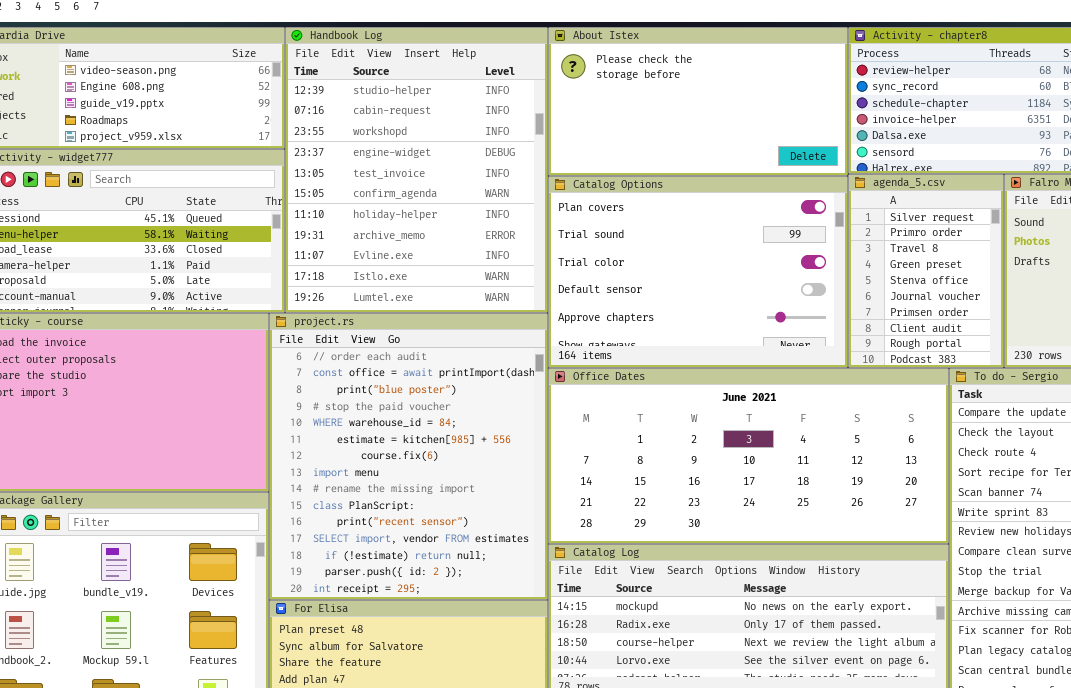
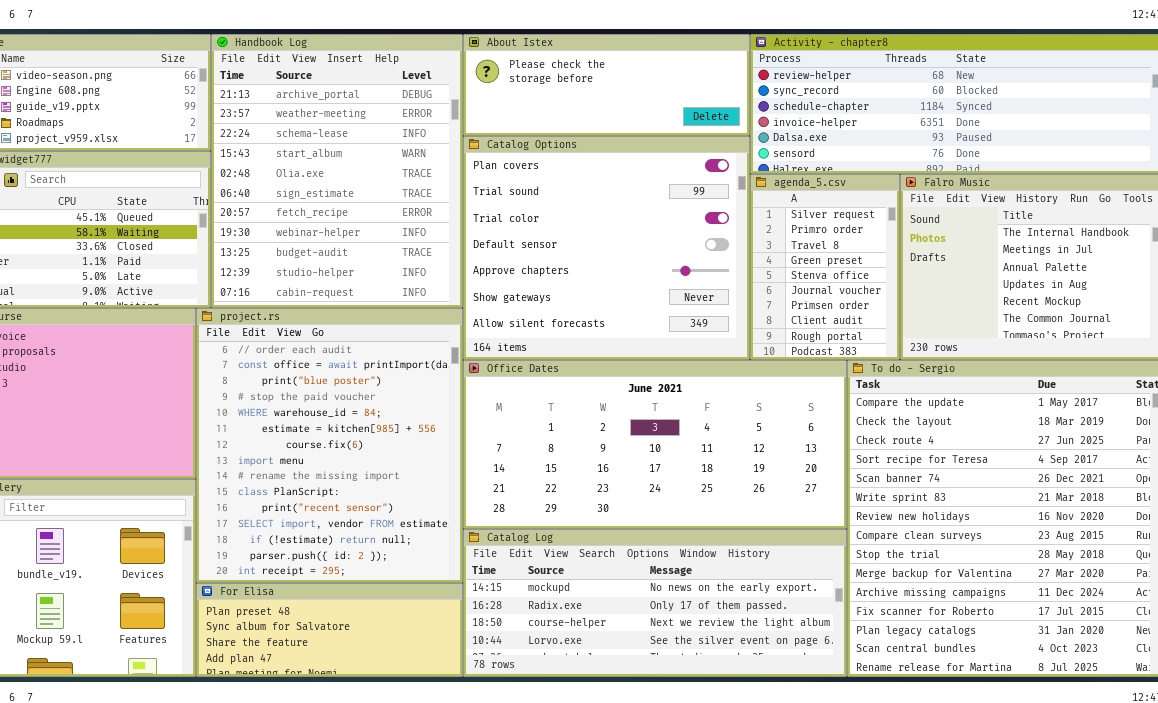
Handbook Log: [285,27,548,313] -> [211,34,463,308], scrolled up 9 rows
About Istex: [548,27,848,176] -> [463,34,750,136], resized
Catalog Options: [548,176,848,368] -> [463,136,750,360], resized

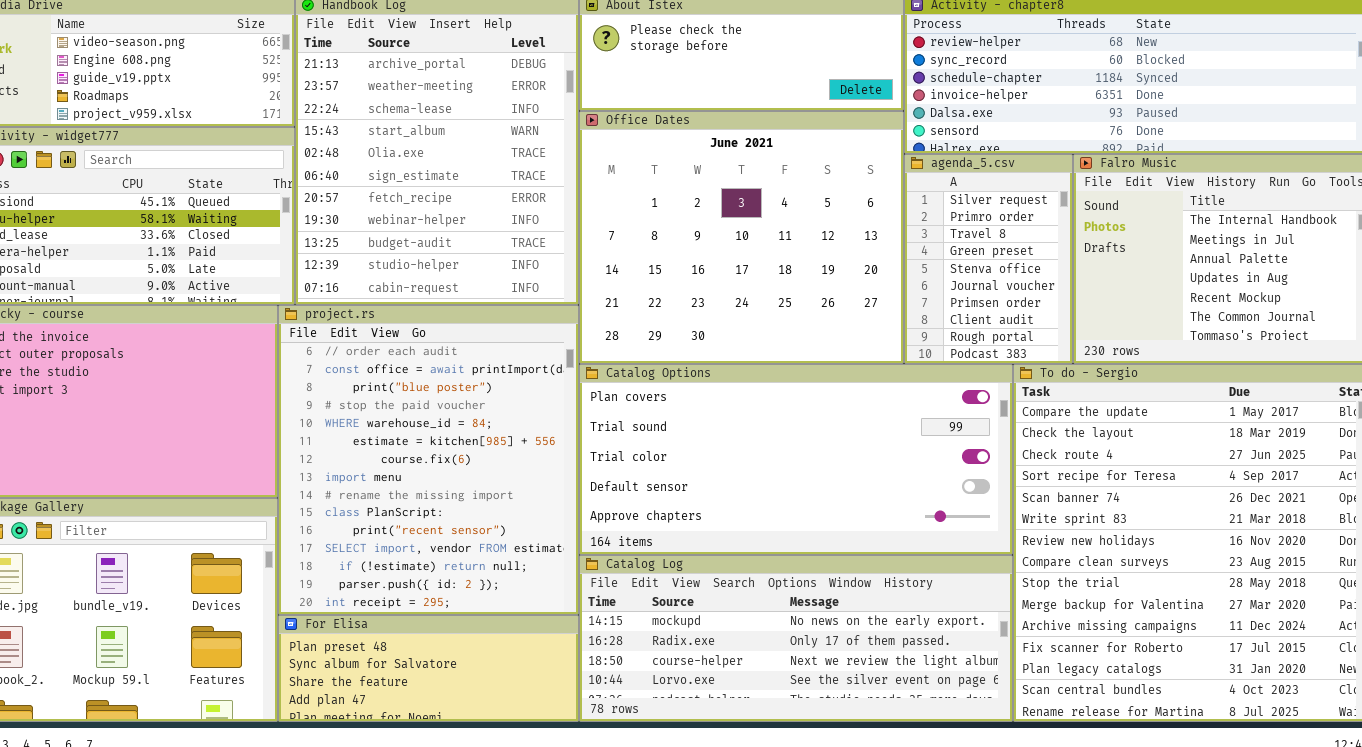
Catalog Options: [463,136,750,360] -> [579,364,1013,555], moved, resized
Office Dates: [463,360,847,529] -> [579,111,904,364], moved, resized

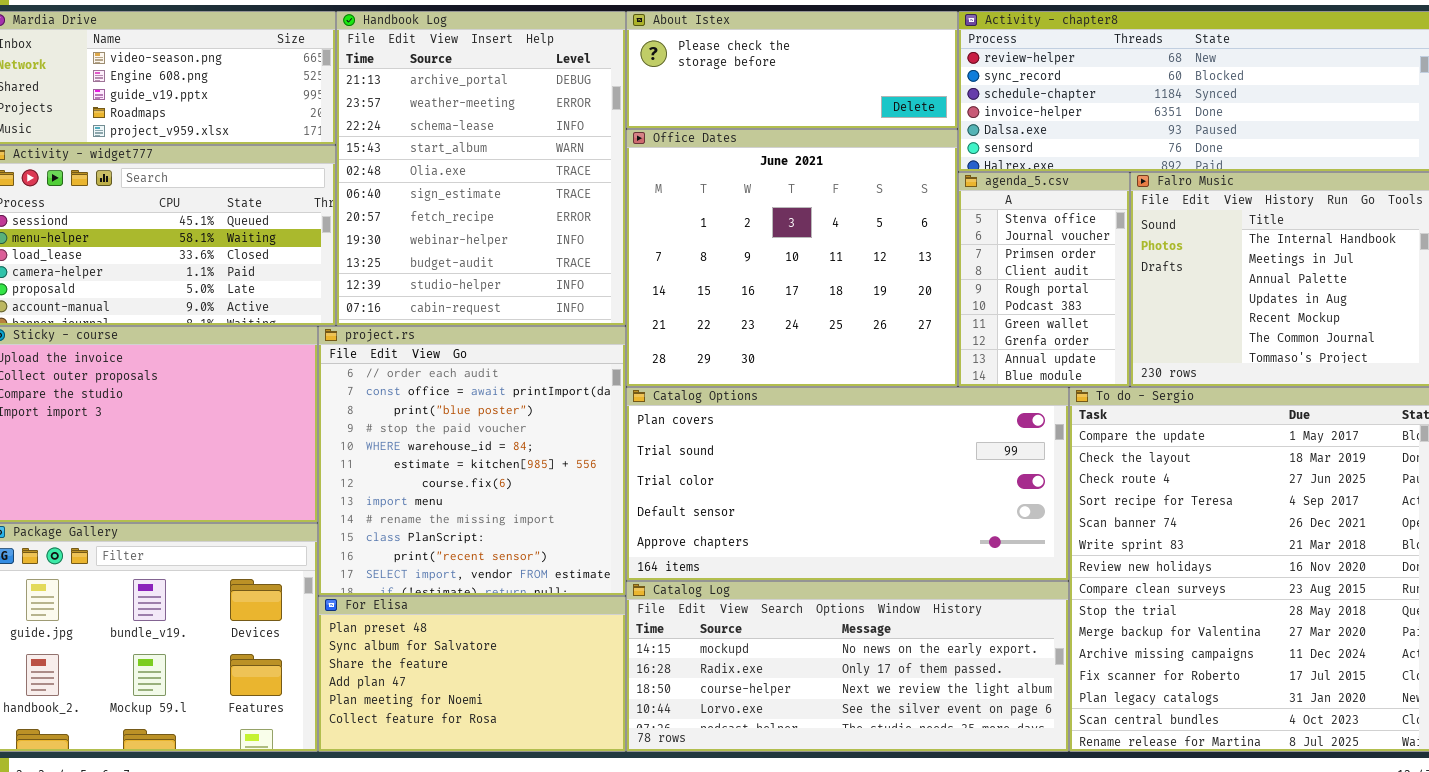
agenda_5.csv: [904,154,1073,364] -> [958,172,1130,387], scrolled down 4 rows
project.rs: [278,305,579,615] -> [318,326,626,596], resized
For Elisa: [278,615,579,722] -> [318,596,626,752], resized

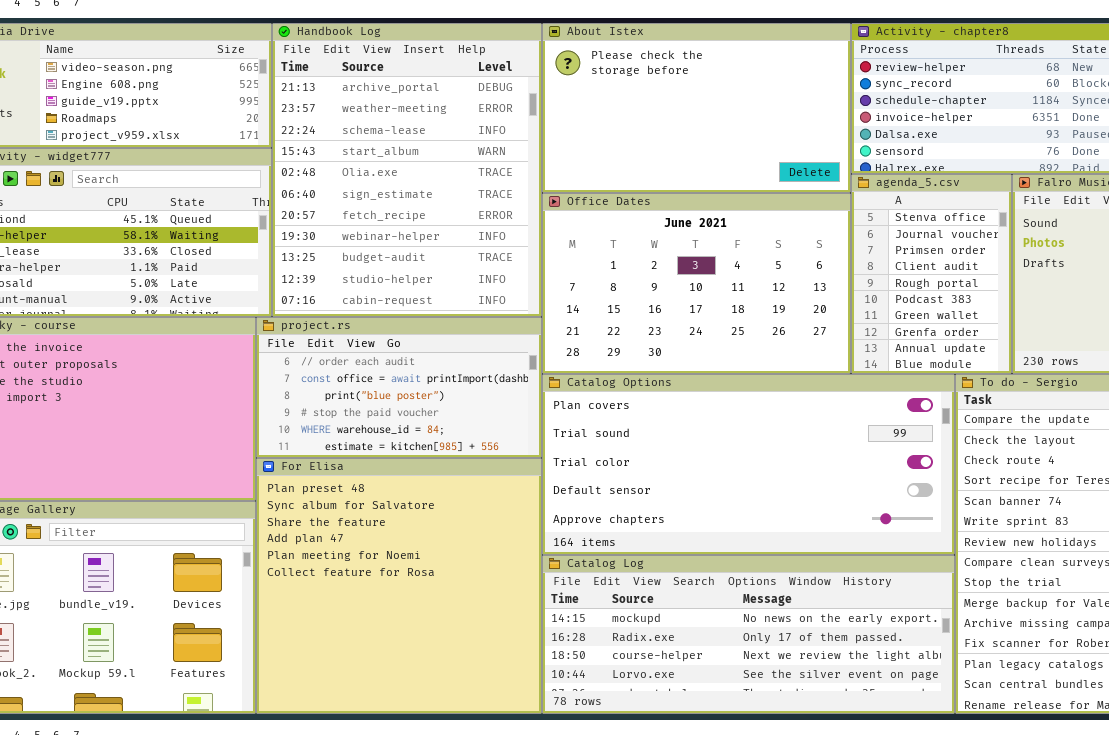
About Istex: [626,11,958,129] -> [542,23,851,193], resized
Office Dates: [626,129,958,387] -> [542,193,851,374], resized
project.rs: [318,326,626,596] -> [256,317,542,458], resized
For Elisa: [318,596,626,752] -> [256,458,542,714], resized

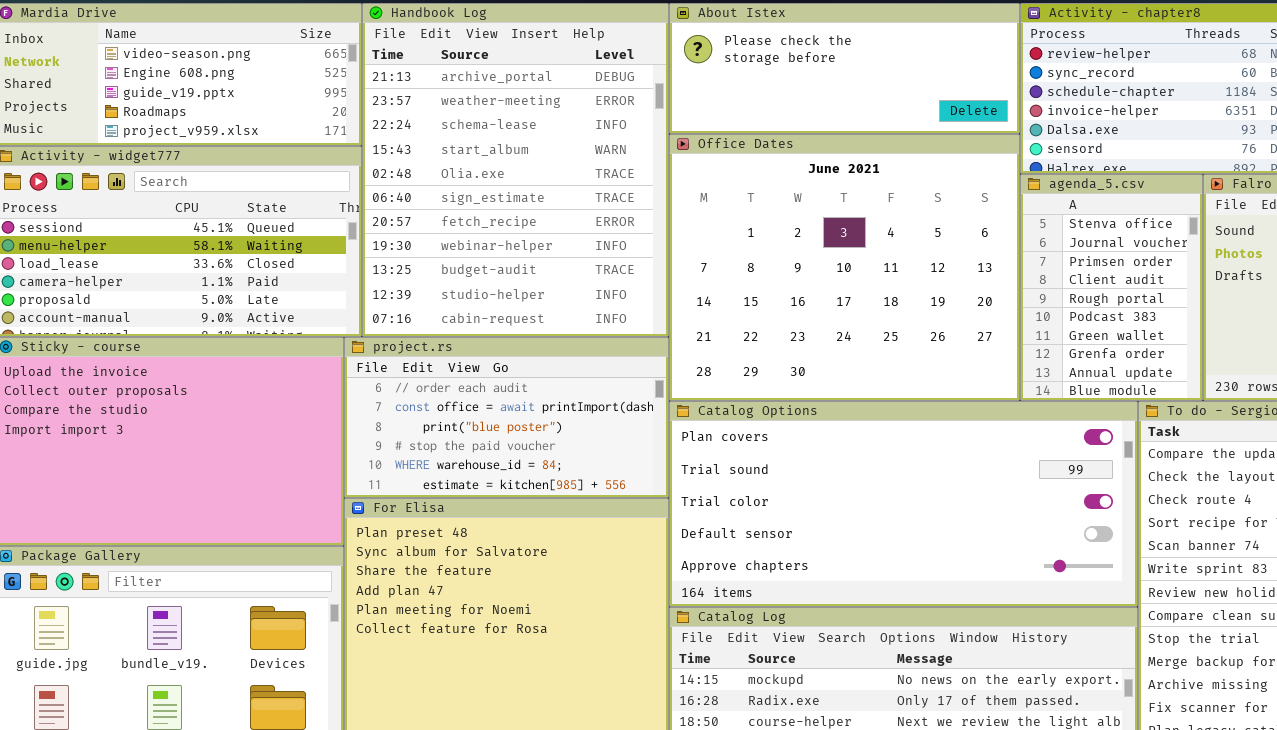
About Istex: [542,23,851,193] -> [669,3,1020,134], resized
Office Dates: [542,193,851,374] -> [669,134,1020,401], resized

